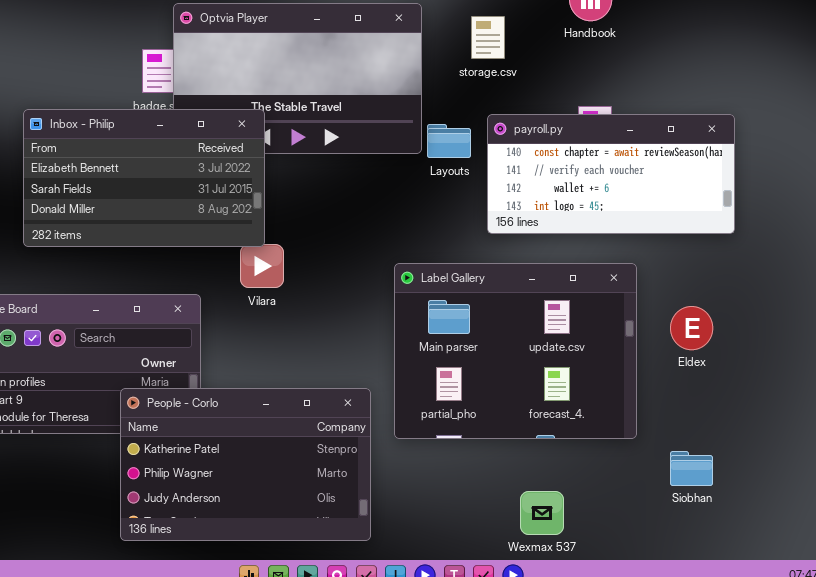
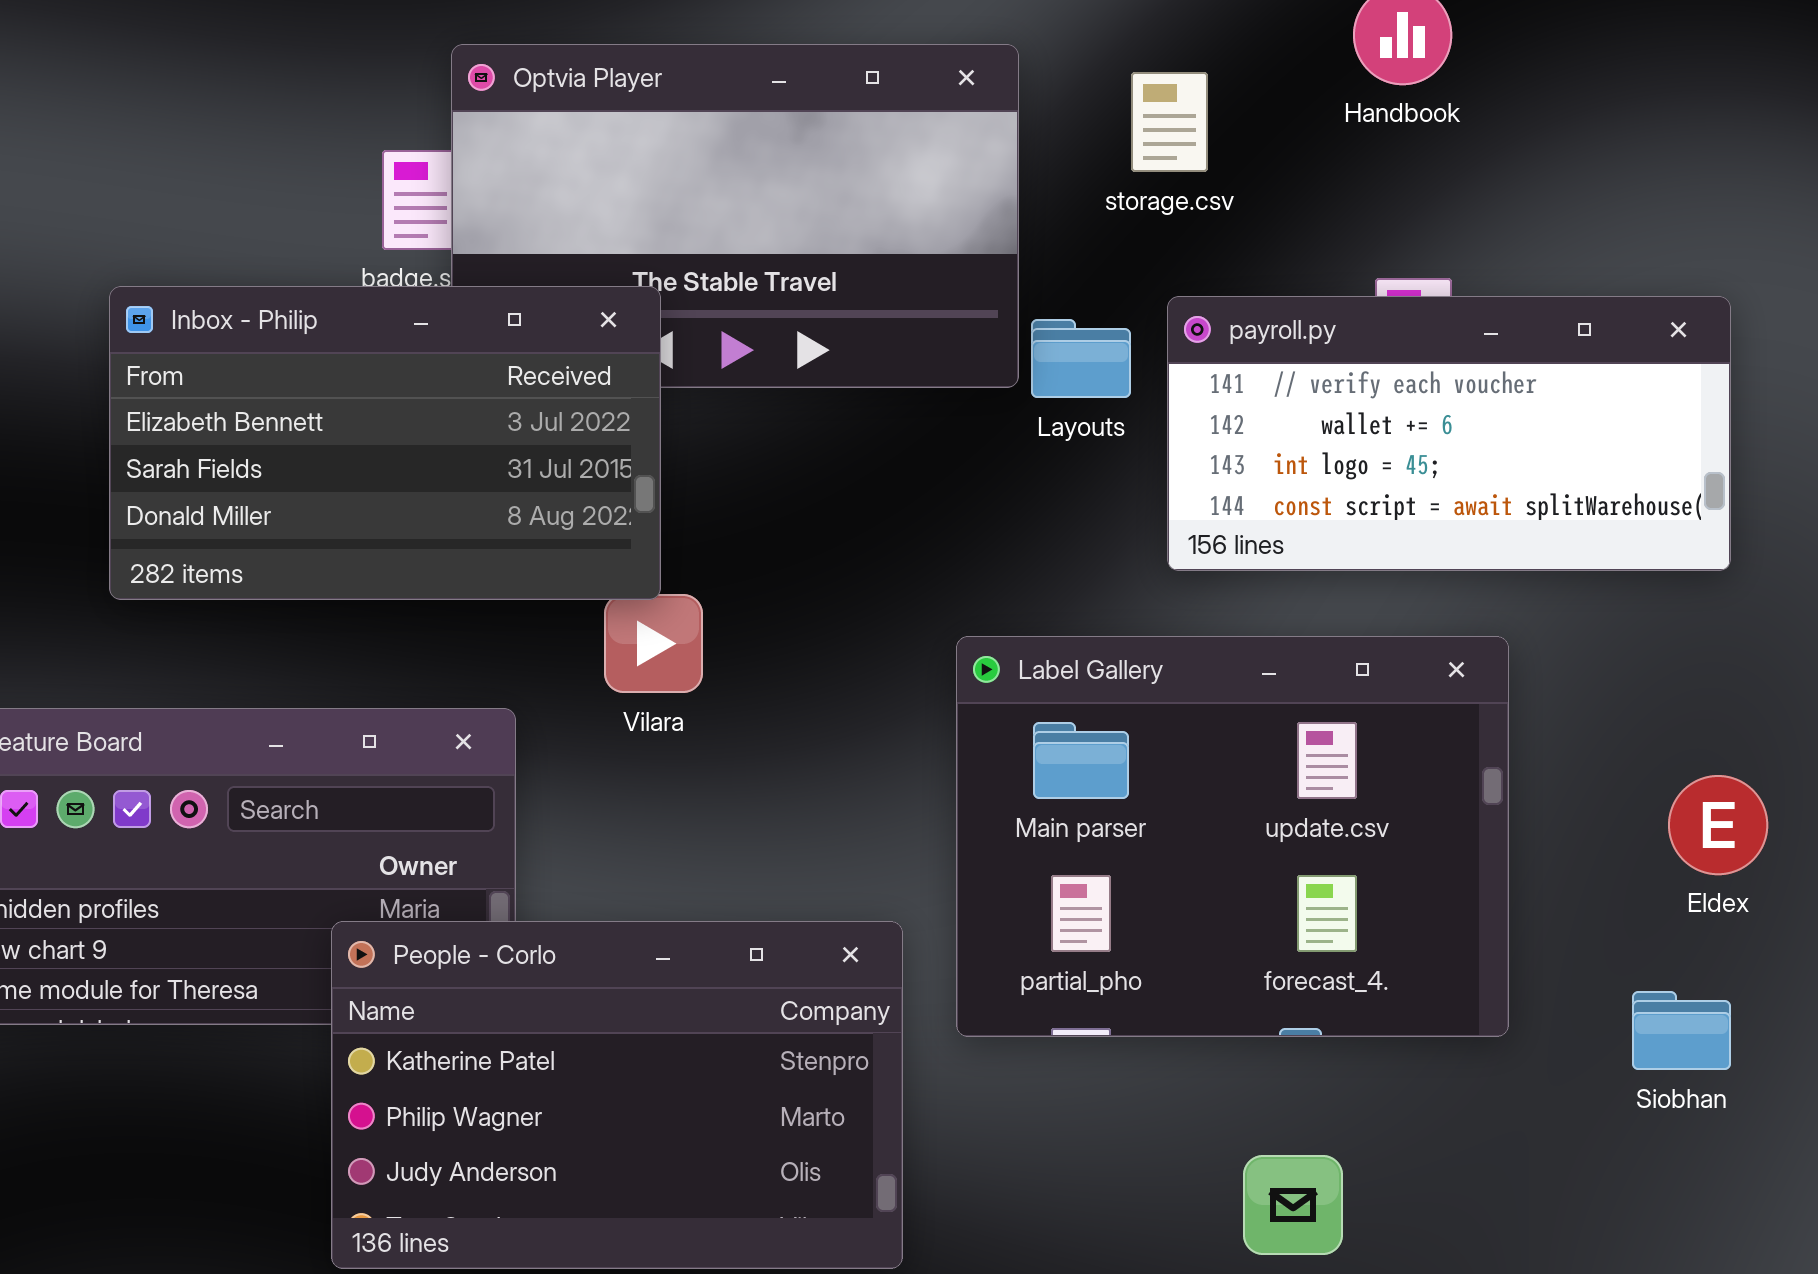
payroll.py: [487,114,735,234] -> [1167,296,1731,571], scrolled down 1 row
Eldex: [670,306,713,350] -> [1668,775,1768,875], moved
Siobhan: [670,451,713,486] -> [1632,991,1731,1070], moved

